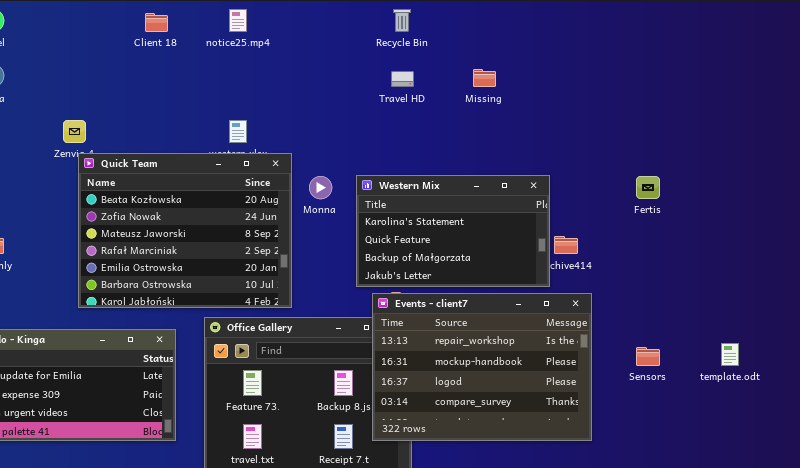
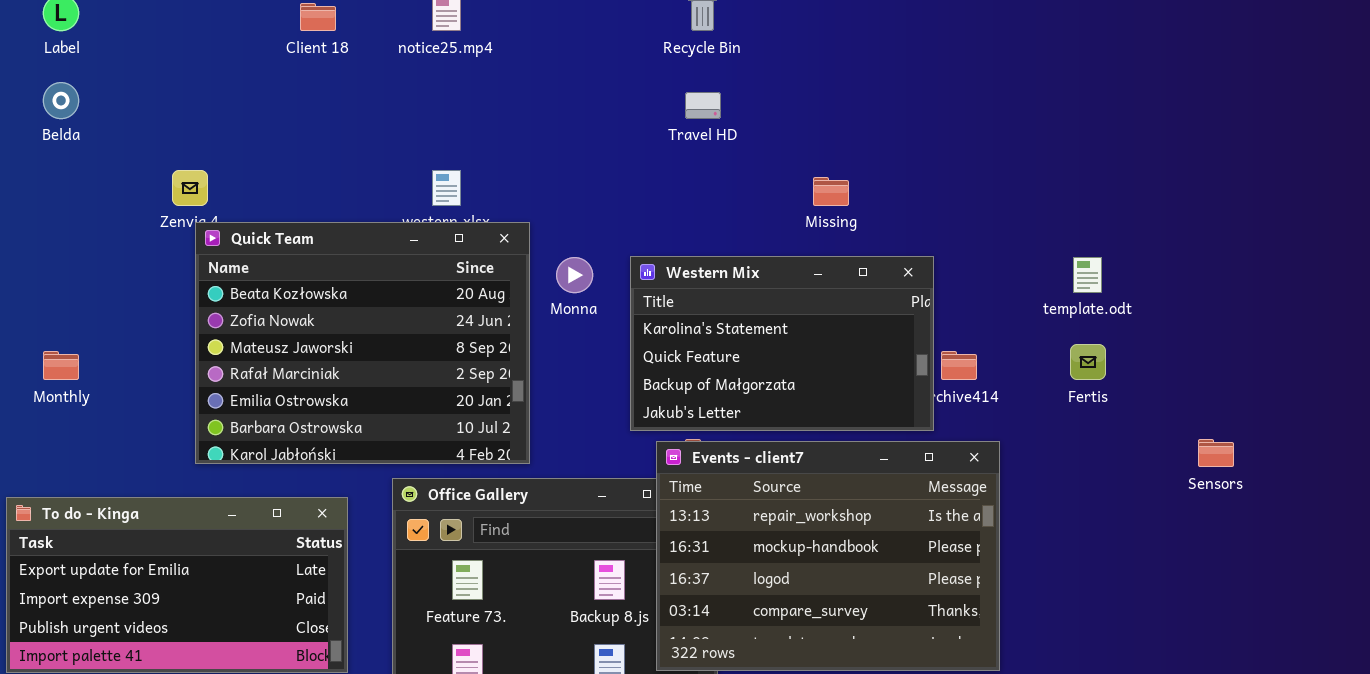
Missing: [473,69,496,87] -> [813,177,849,206], moved
Fertis: [636,176,660,199] -> [1070,344,1106,380], moved
template.odt: [721,343,739,366] -> [1073,257,1102,293], moved
Sensors: [636,347,660,366] -> [1198,439,1234,467], moved

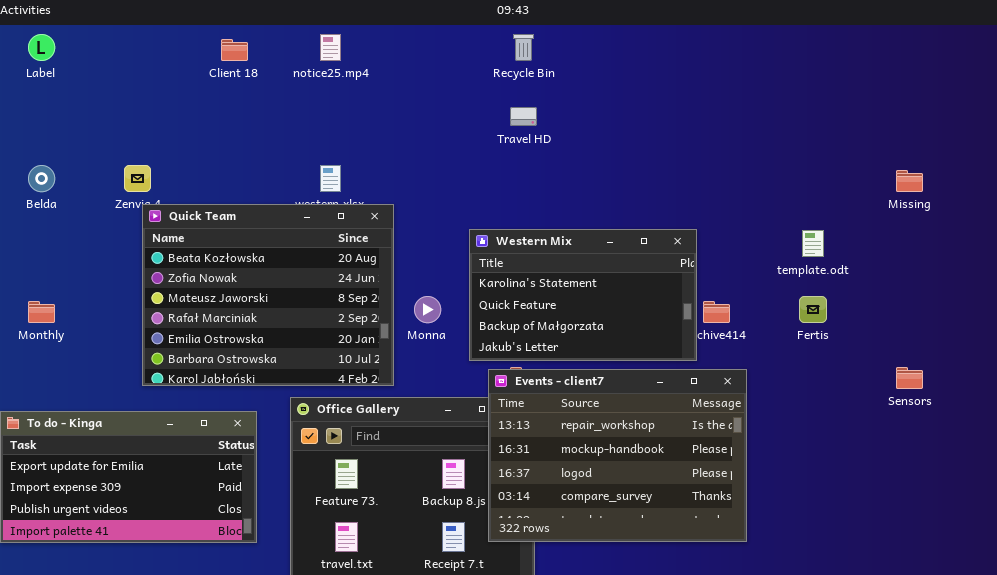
Belda: [43,82,79,119] -> [28,165,55,192], moved
Missing: [813,177,849,206] -> [896,170,923,192], moved
Monna: [556,257,593,293] -> [414,296,441,323], moved

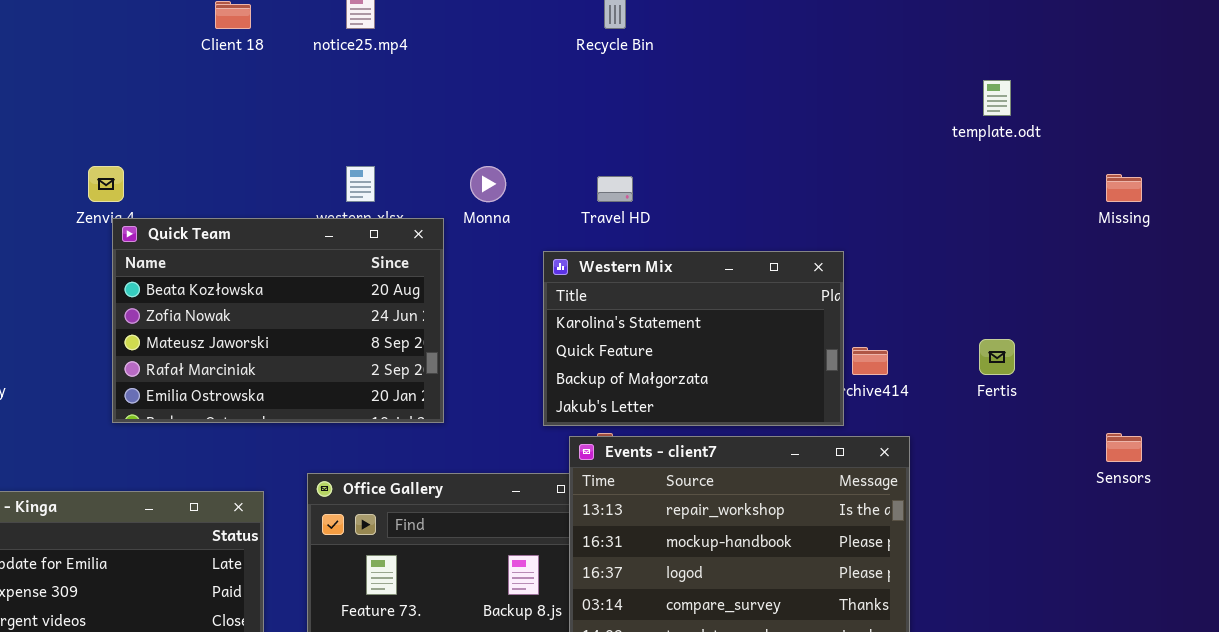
Travel HD: [510,107,537,126] -> [597,176,633,202], moved
Quick Team: [142,204,394,386] -> [112,218,444,423], resized
template.odt: [802,230,824,257] -> [983,80,1011,116], moved
Monna: [414,296,441,323] -> [470,166,506,202], moved

